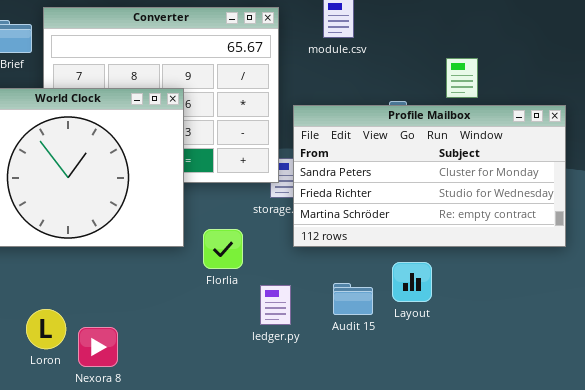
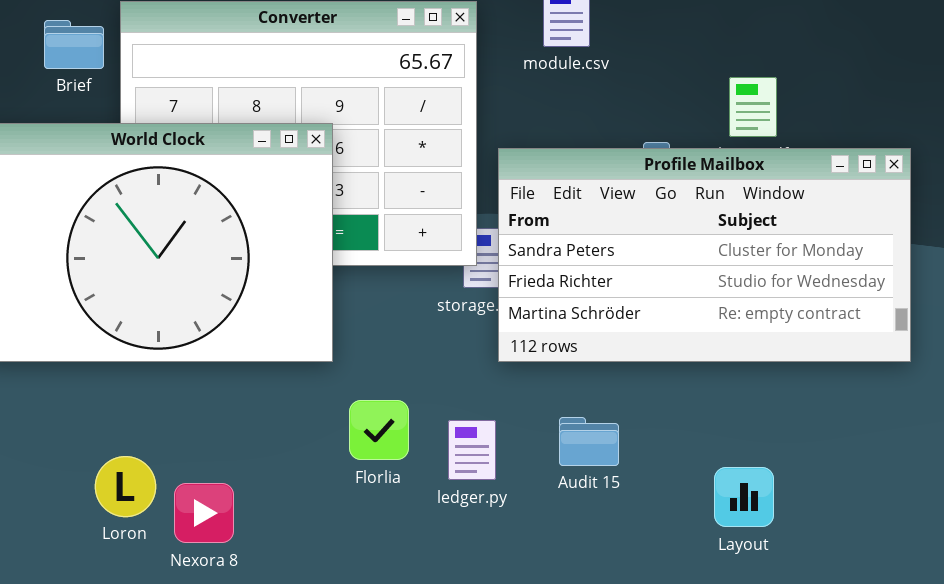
Florlia: [203,229,243,269] -> [349,400,409,460], moved
Layout: [392,262,432,302] -> [714,467,774,527], moved

